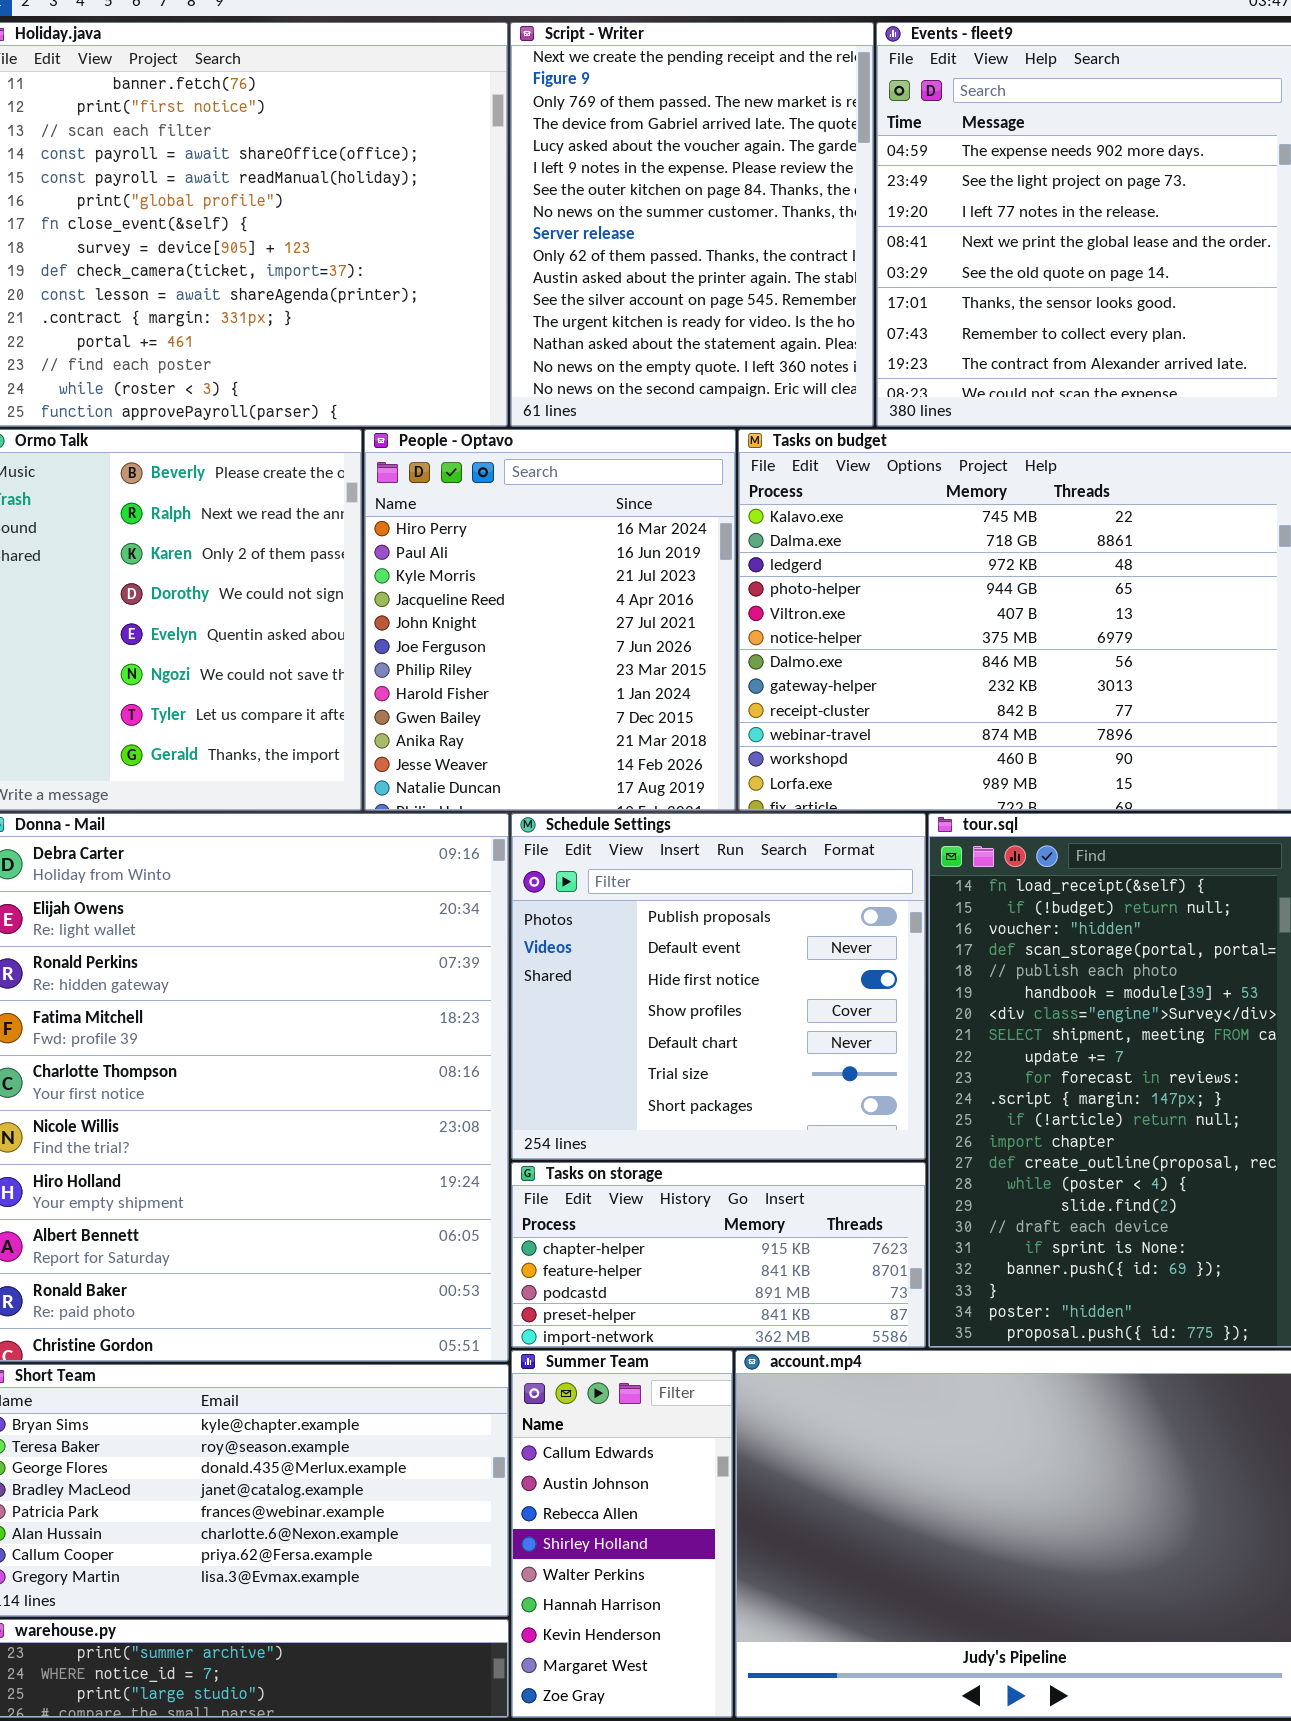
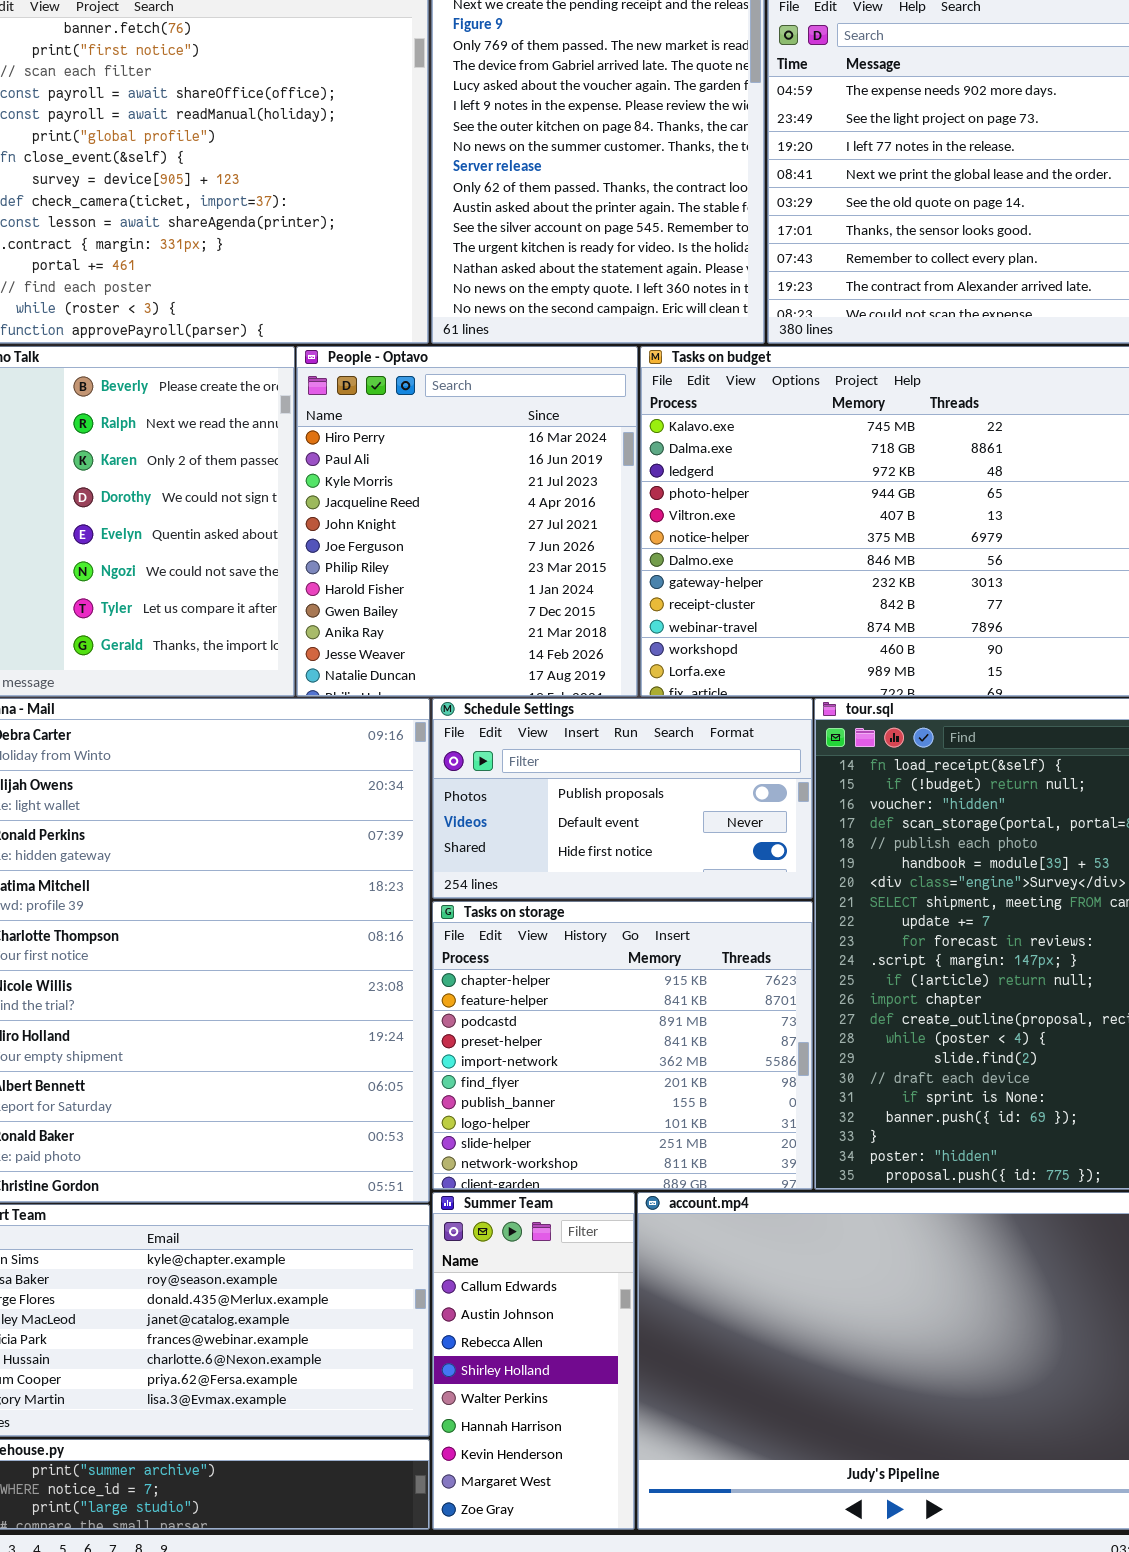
Schedule Settings: [511,813,926,1160] -> [432,698,813,899], resized
Tasks on storage: [511,1162,926,1348] -> [432,901,813,1190], resized

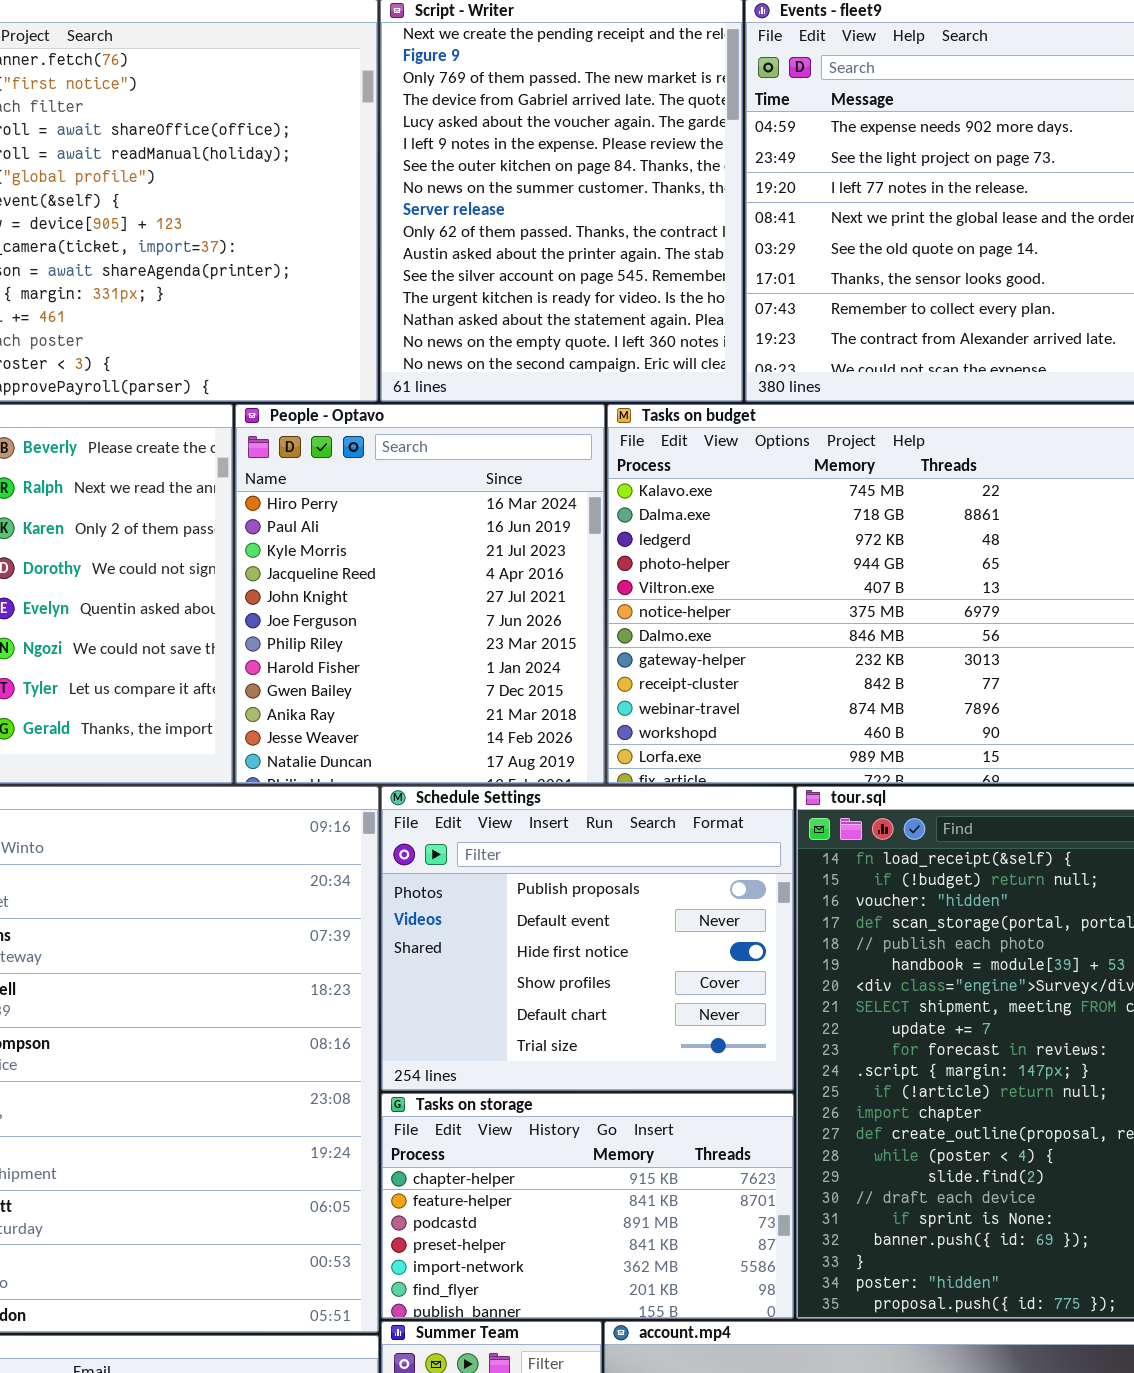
Schedule Settings: [432,698,813,899] -> [381,786,794,1091], resized
Tasks on storage: [432,901,813,1190] -> [381,1093,794,1319], resized

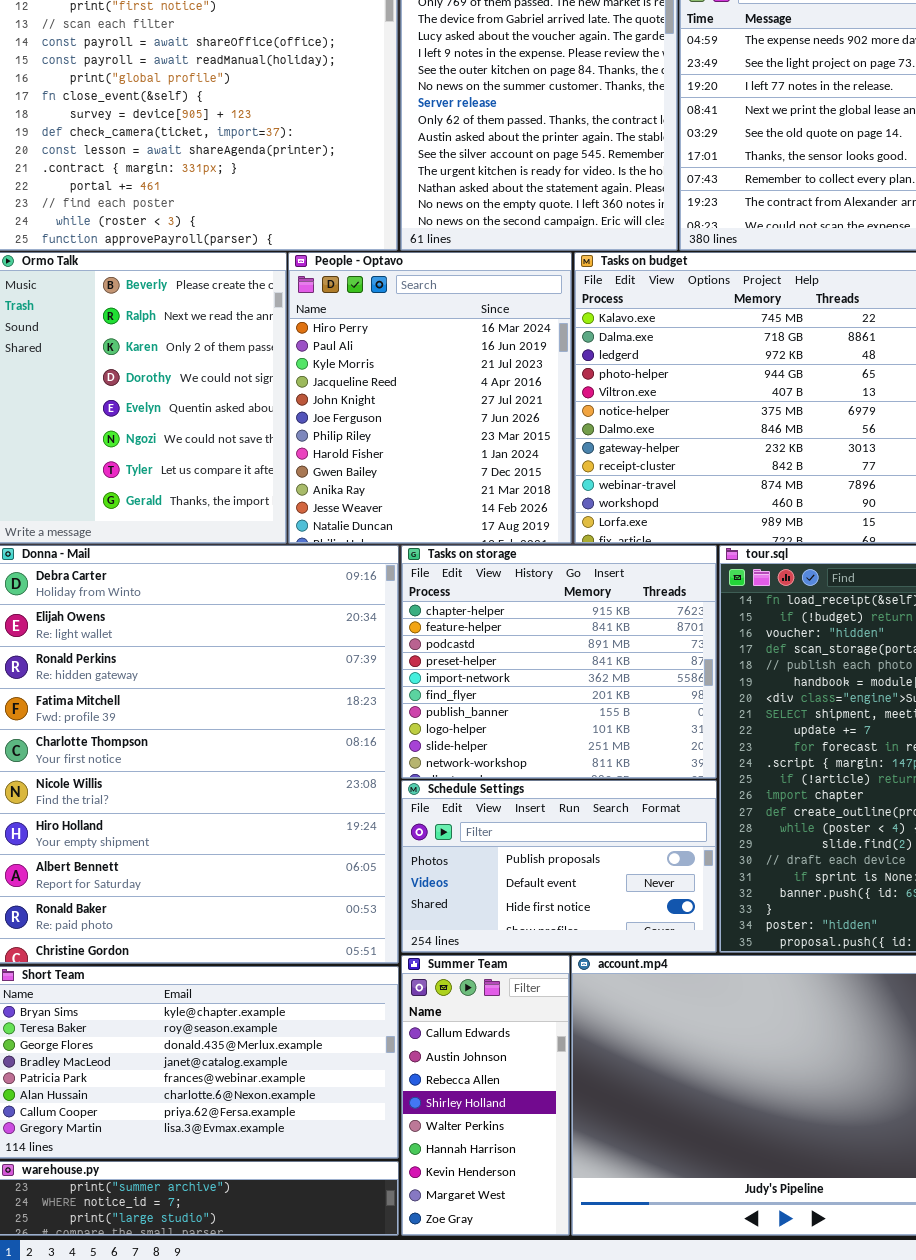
Schedule Settings: [381,786,794,1091] -> [401,780,717,953], moved, resized
Tasks on storage: [381,1093,794,1319] -> [401,545,717,779], moved, resized

